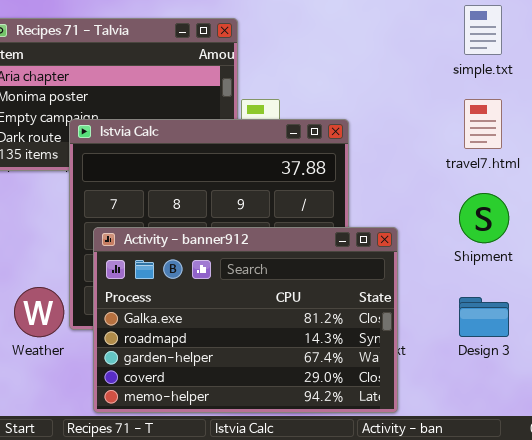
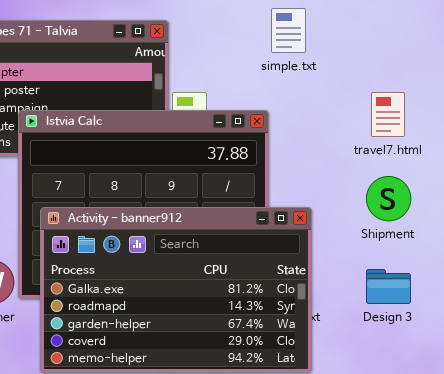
simple.txt: [464,5,502,55] -> [271,8,306,53], moved

